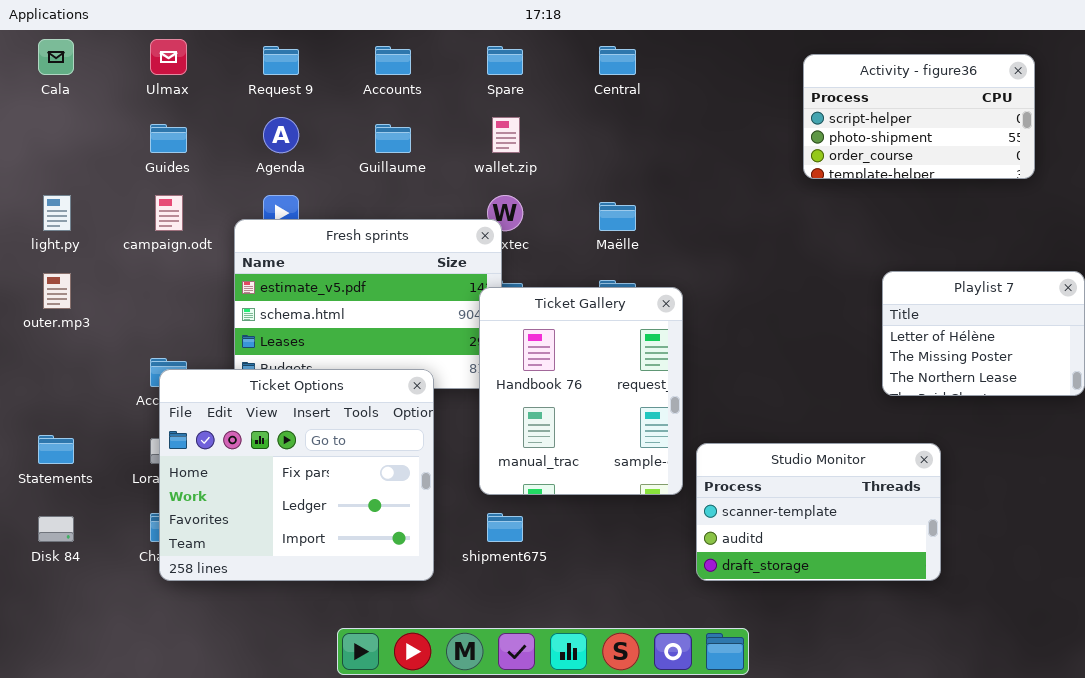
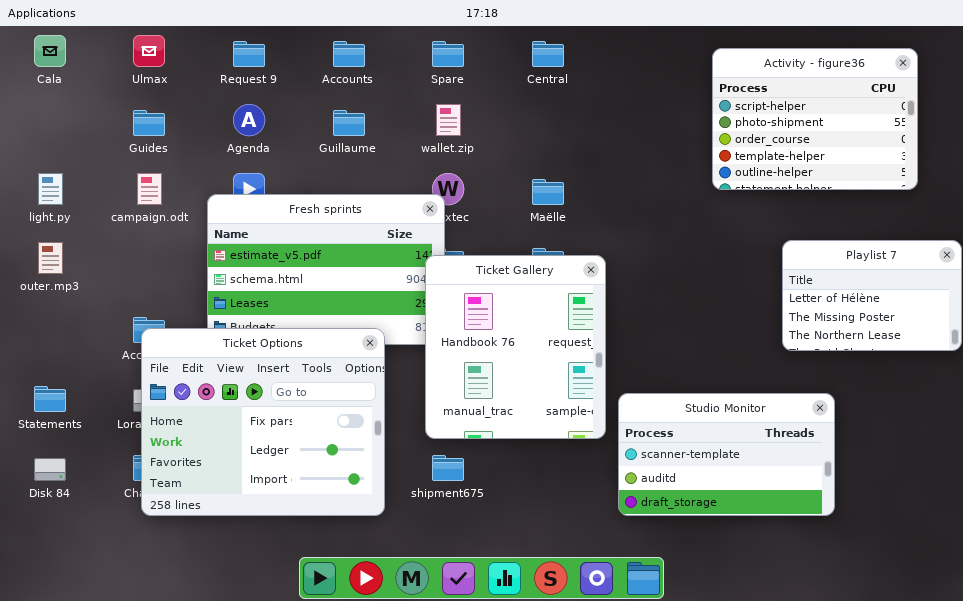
Activity - figure36: [803,54,1035,179] -> [712,48,918,190], resized

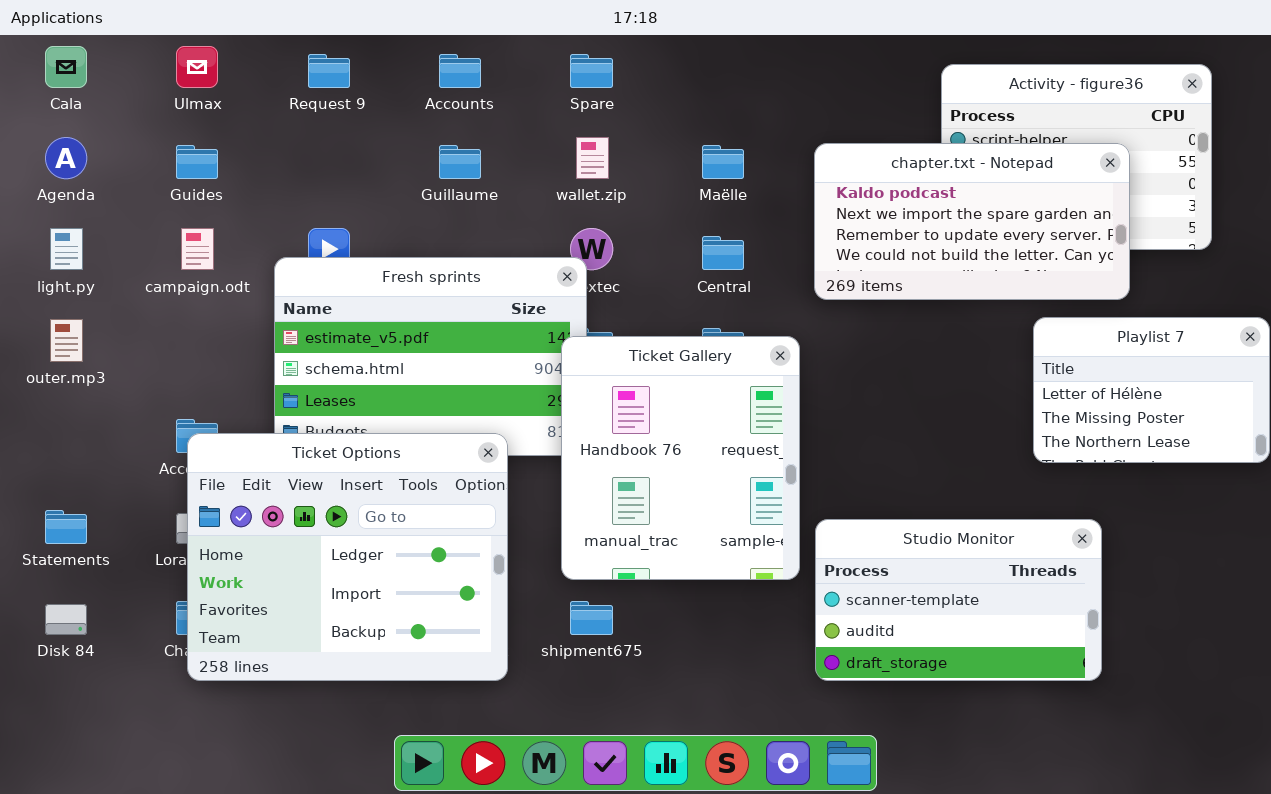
Central: [532,41,564,67] -> [702,236,744,270], moved
Agenda: [233,104,265,136] -> [45,137,87,179], moved
chapter.txt - Notepad: none -> [814,143,1130,300], opened
Maëlle: [532,179,564,205] -> [702,145,744,179], moved
Ticket Options: [141,328,385,516] -> [187,433,508,681], scrolled down 1 row

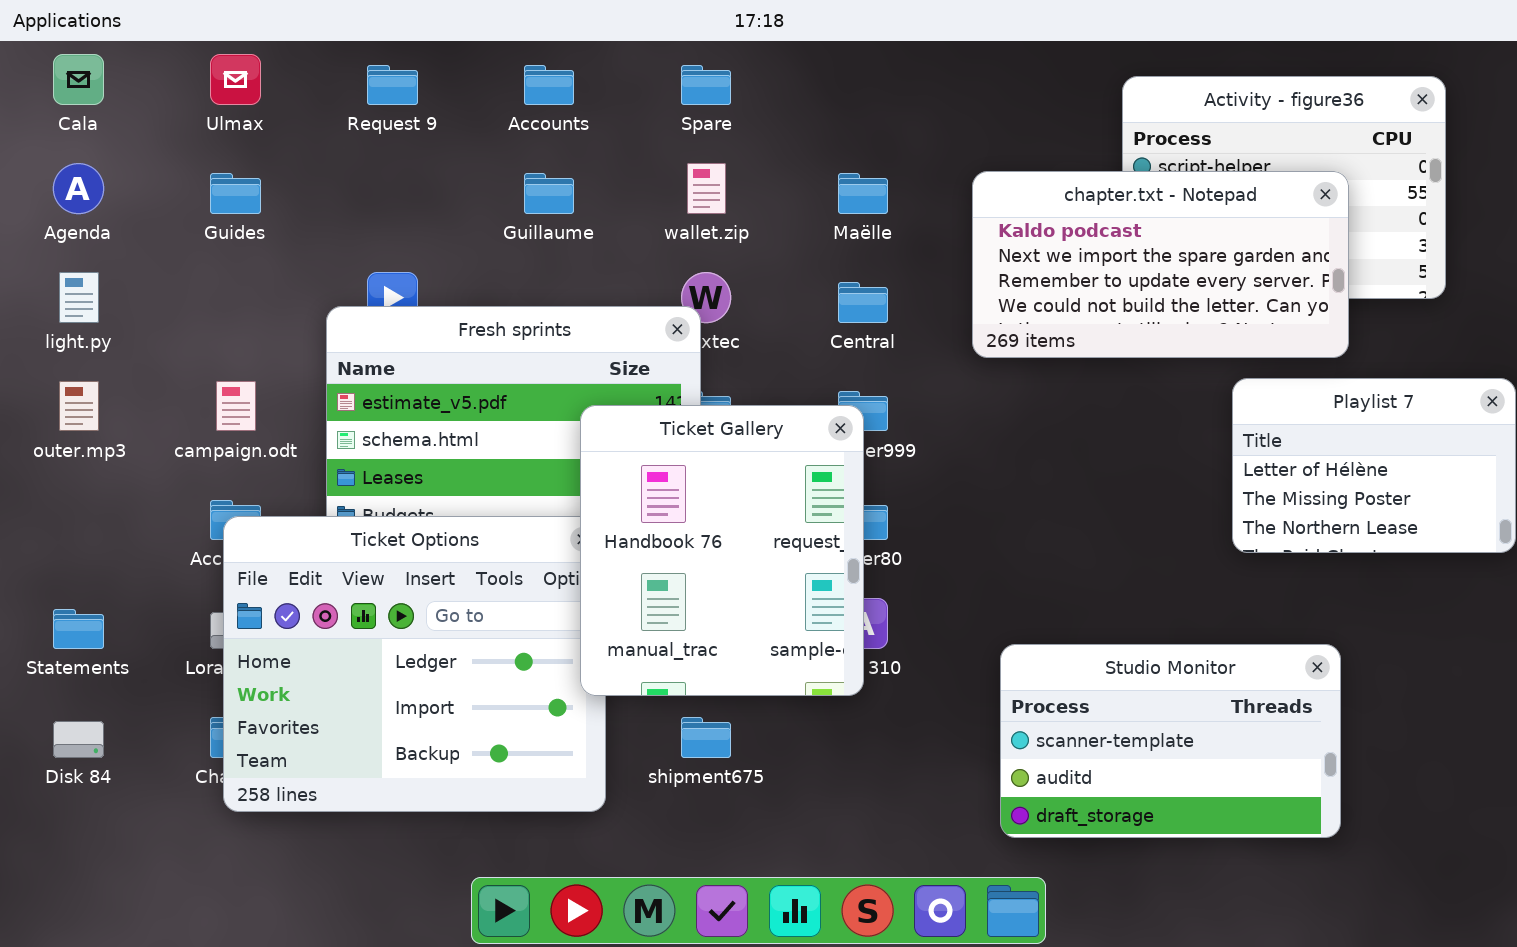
campaign.odt: [181,228,214,270] -> [216,381,256,431], moved
Ticket Gallery: [561,336,800,580] -> [580,405,864,696], moved
Studio Monitor: [815,519,1102,681] -> [1000,644,1341,838], moved

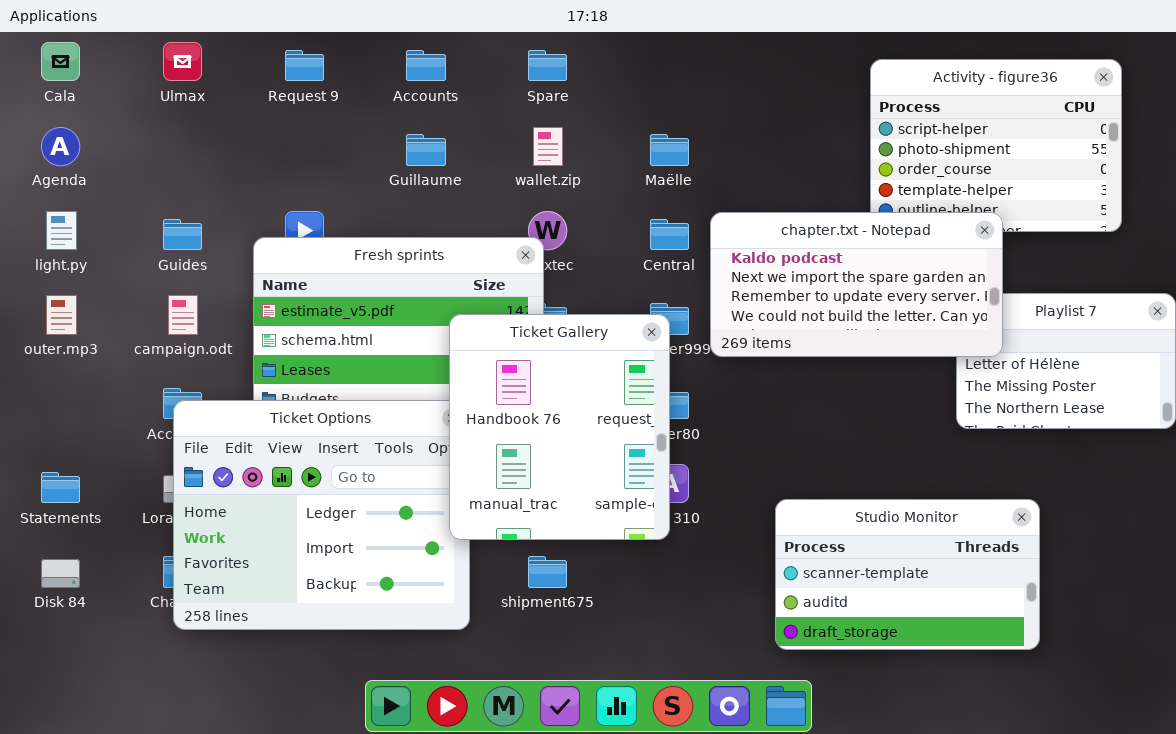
chapter.txt - Notepad: [972,171,1349,358] -> [710,212,1003,357], moved
Guides: [210,173,261,214] -> [163,219,202,250], moved

